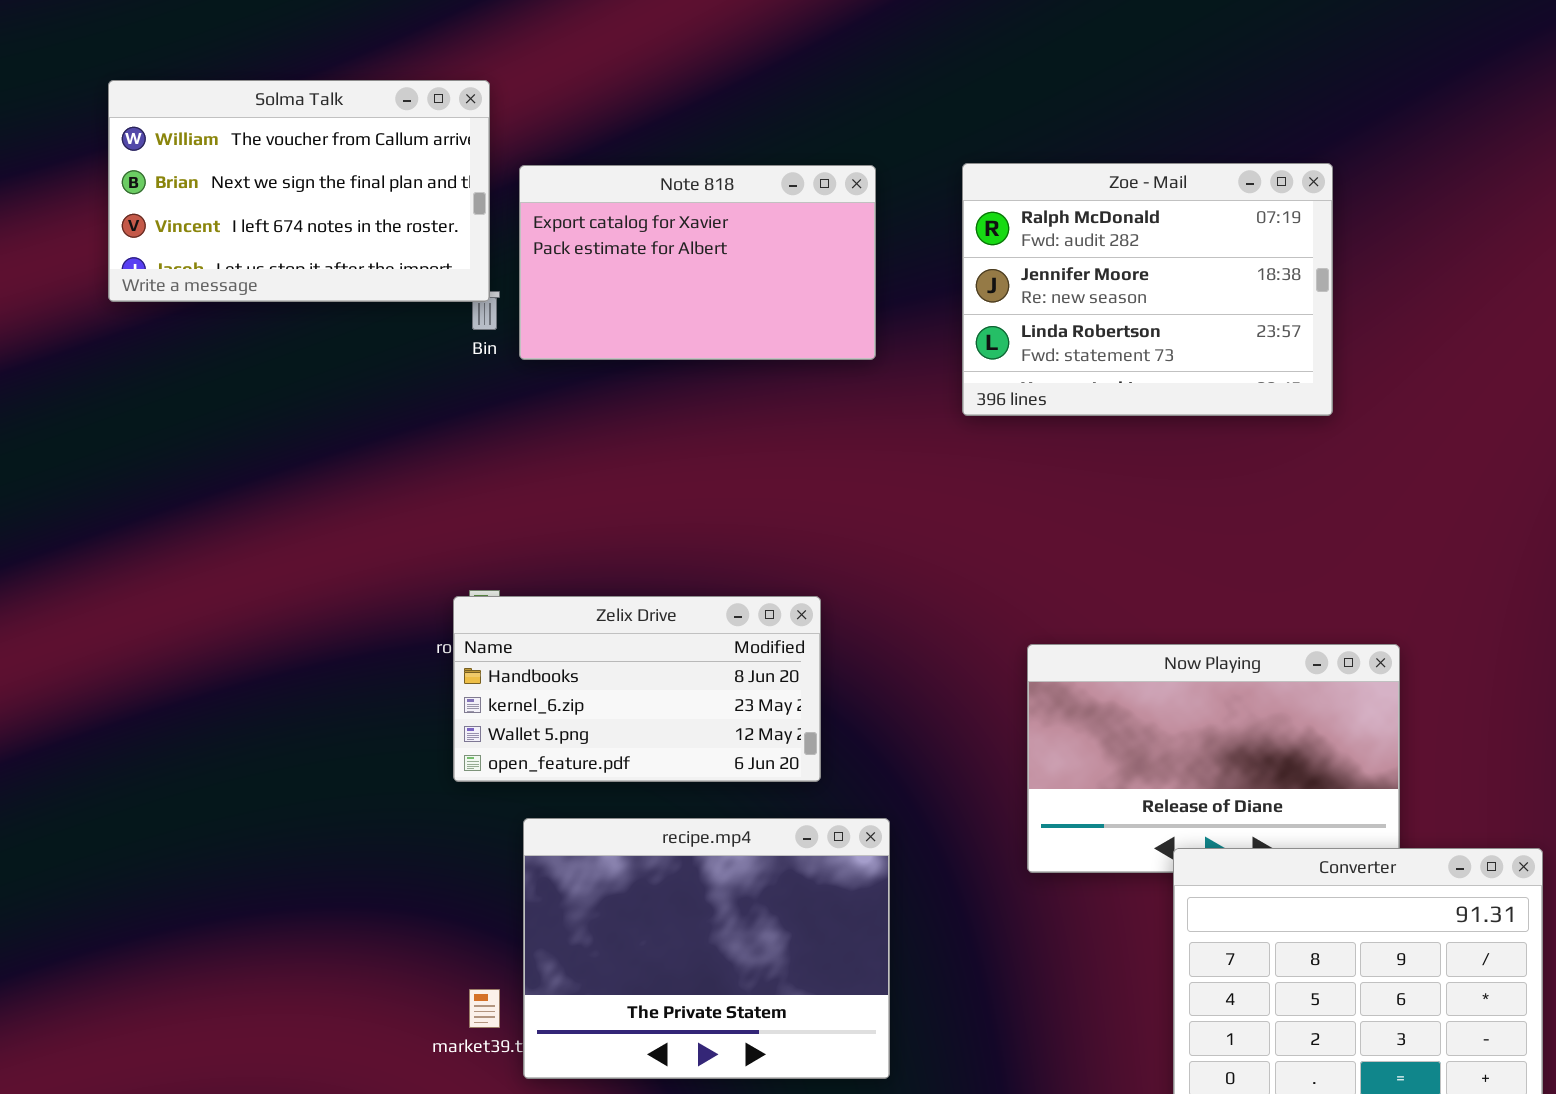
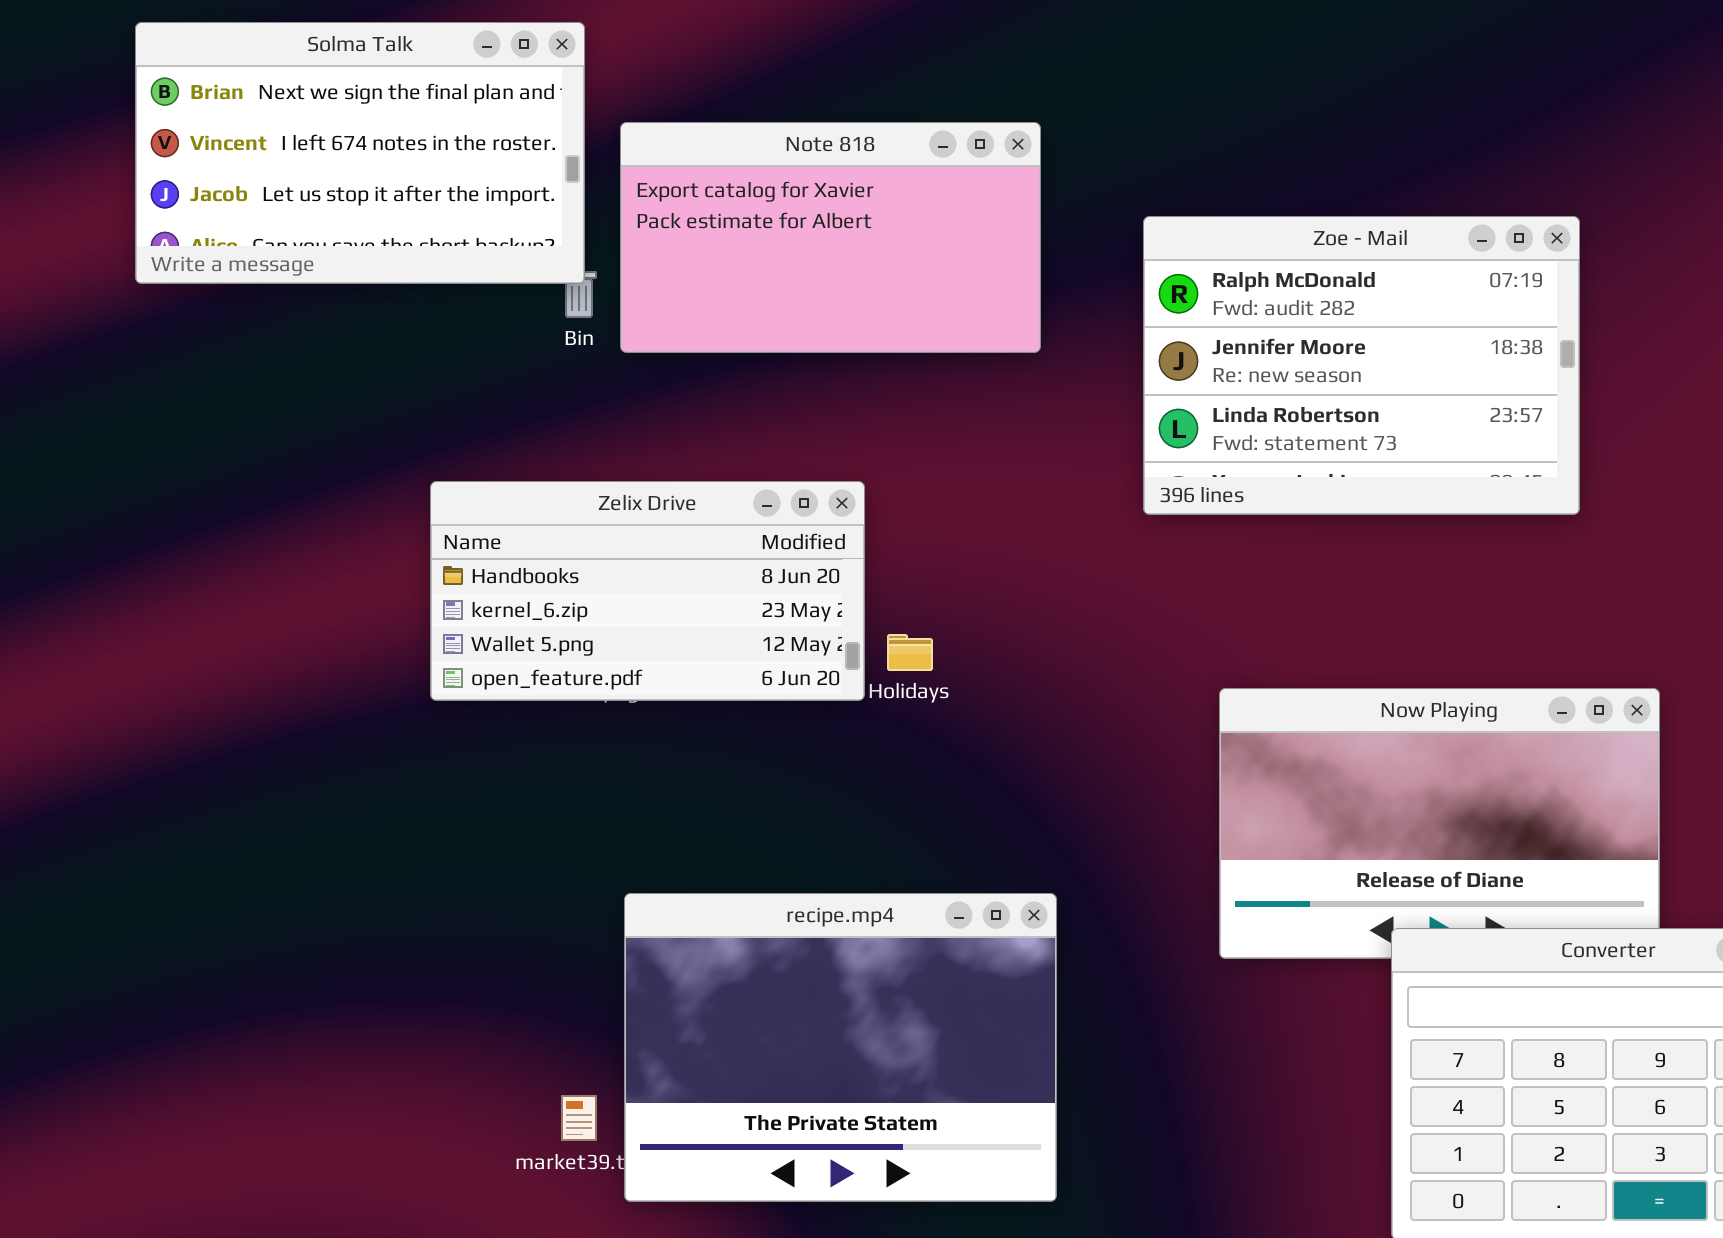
Solma Talk: [108,80,490,302] -> [135,22,585,284], scrolled down 1 row
Zoe - Mail: [962,163,1333,416] -> [1143,216,1580,515], moved
Zelix Drive: [453,596,821,782] -> [430,481,865,701], moved

